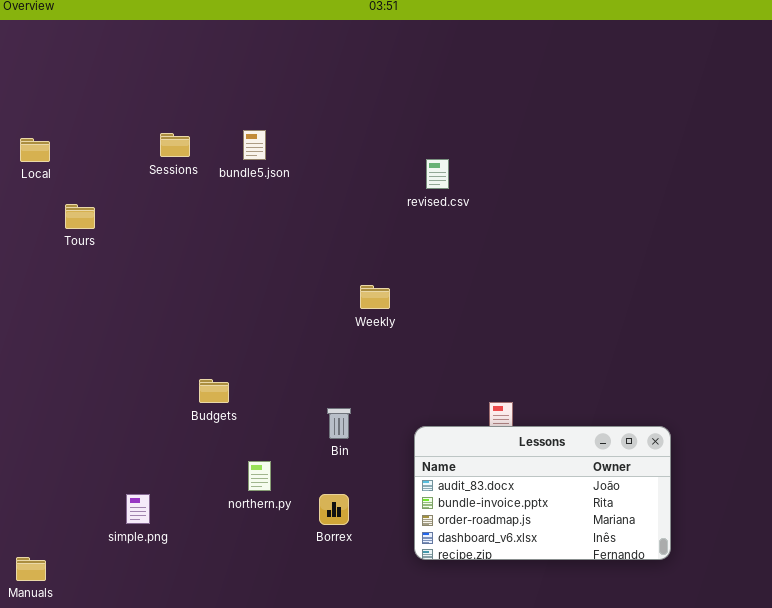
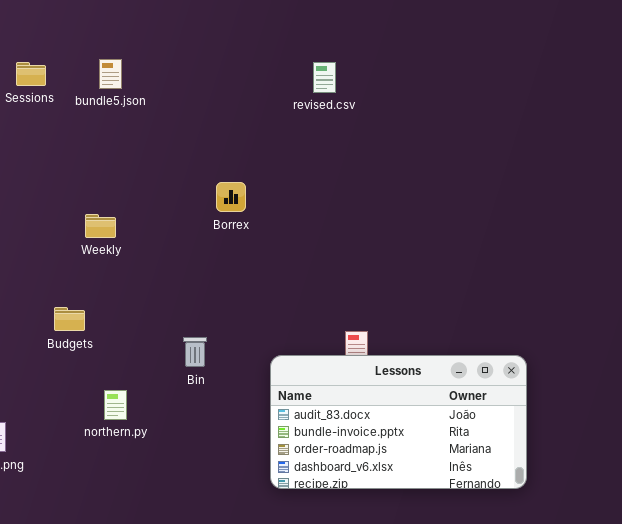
revised.csv: [426,159,449,189] -> [313,62,336,93], moved
Weekly: [360,285,390,309] -> [85,214,116,238], moved
Borrex: [319,494,349,525] -> [216,182,246,212], moved

